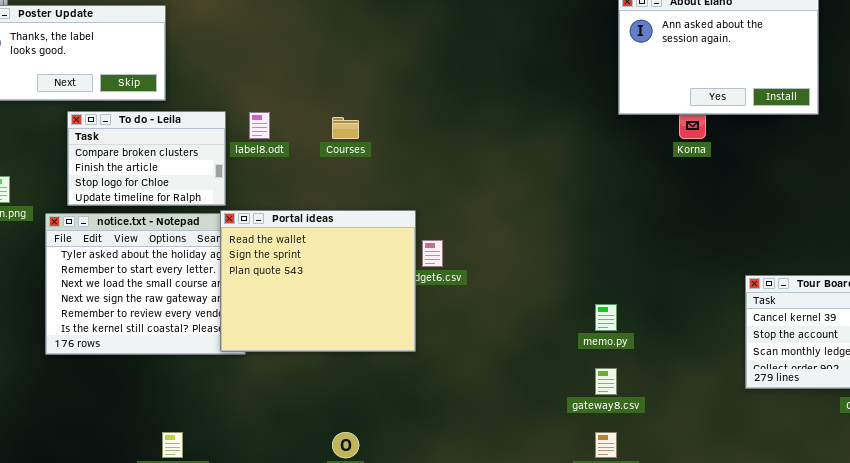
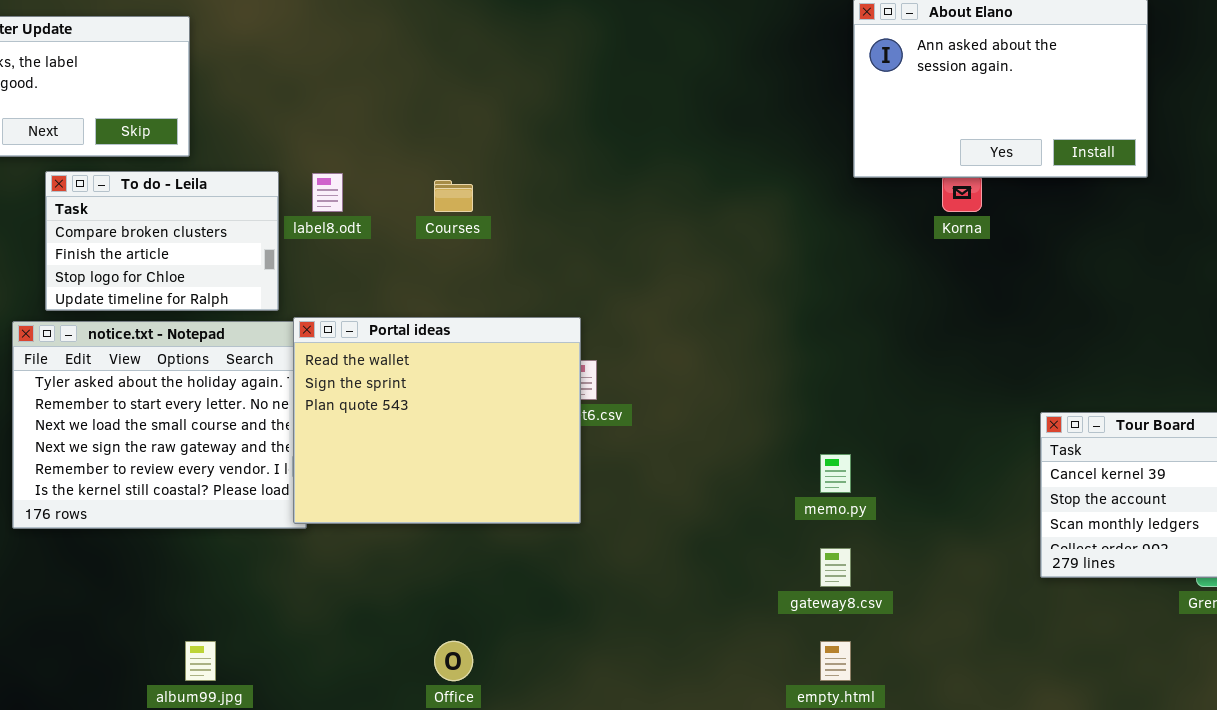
Portal ideas: [220,210,416,352] -> [293,317,581,524], moved

